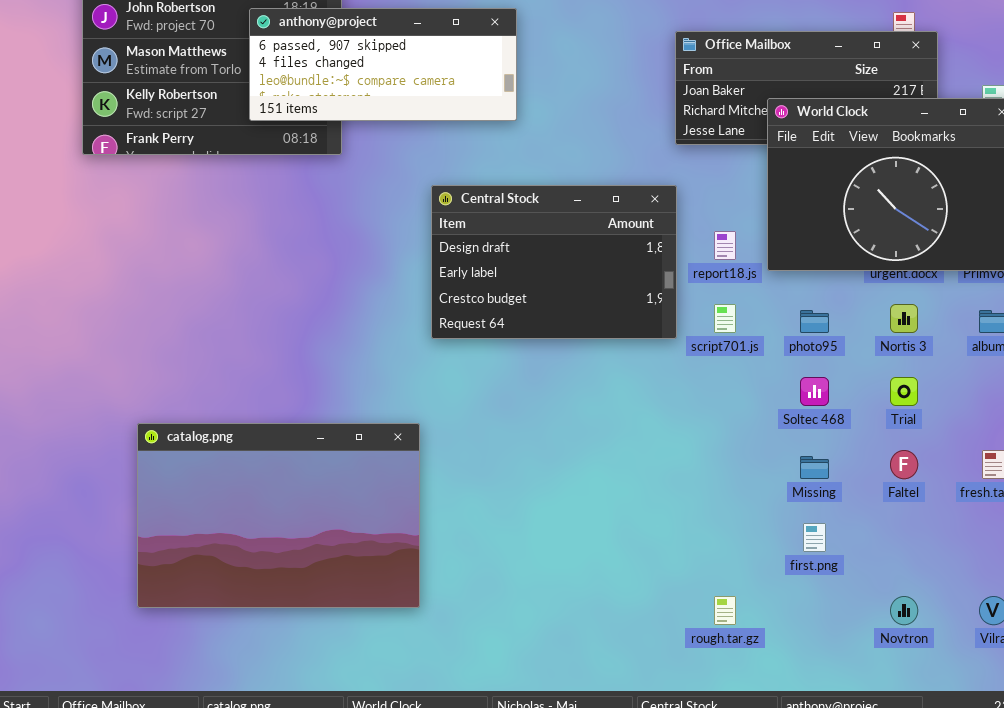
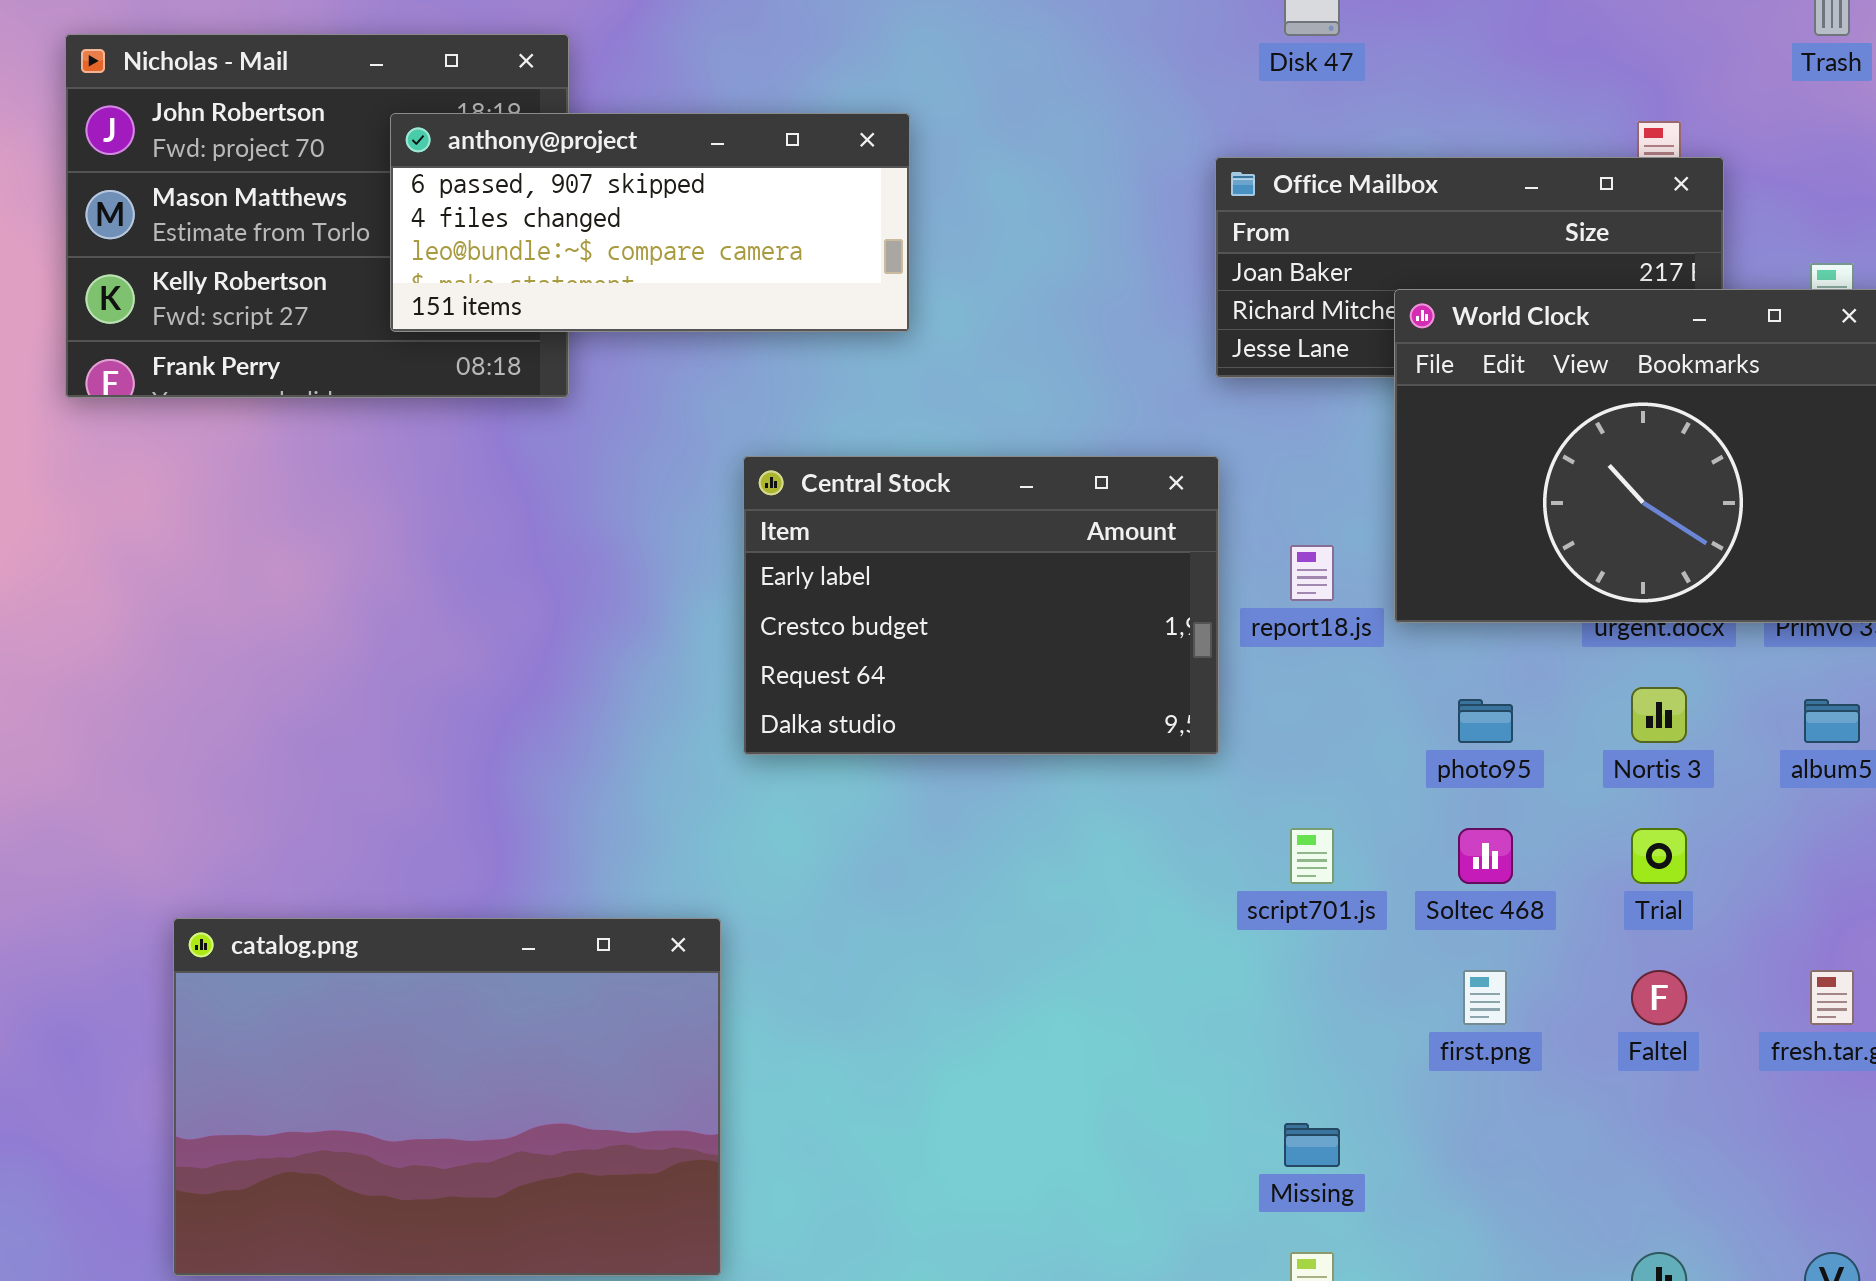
Central Stock: [431,185,677,339] -> [743,456,1219,755], scrolled down 1 row
script701.js: [714,304,736,333] -> [1290,828,1334,884], moved
Missing: [800,456,829,479] -> [1284,1123,1340,1167], moved
first.png: [803,523,826,552] -> [1463,970,1507,1025], moved

